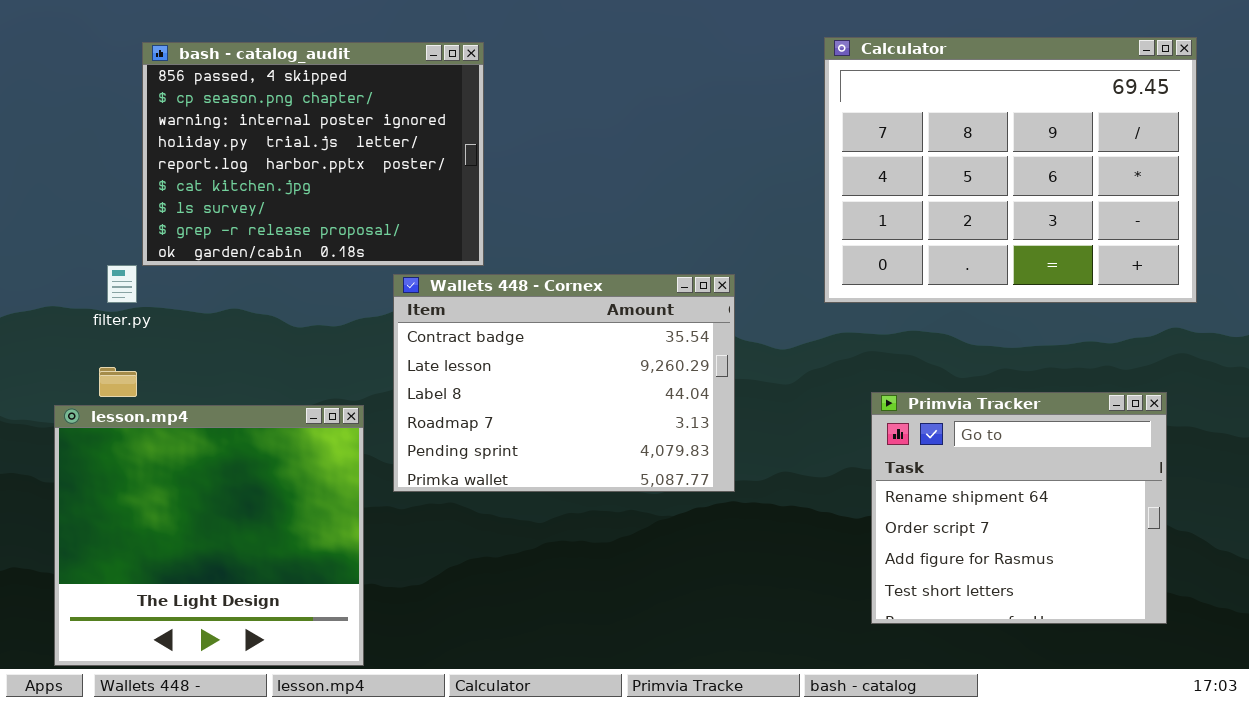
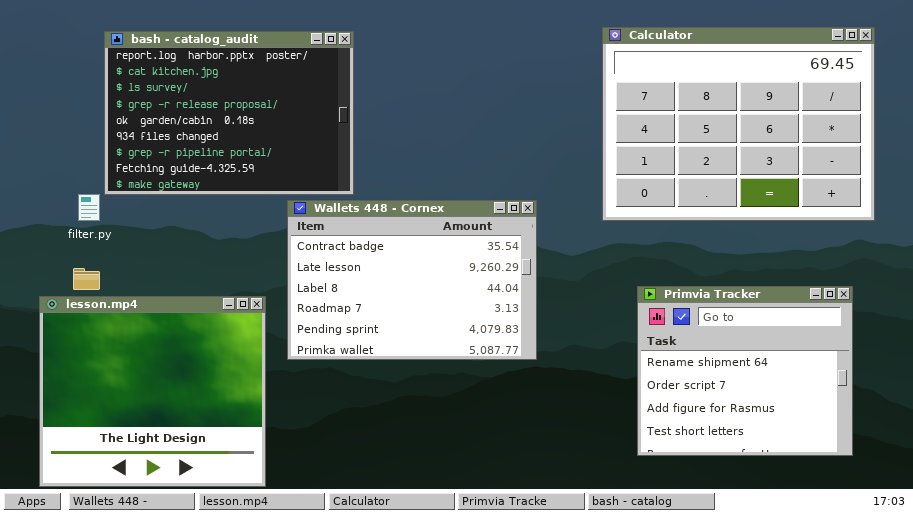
bash - catalog_audit: [142,42,484,266] -> [104,31,354,195], scrolled down 4 rows

